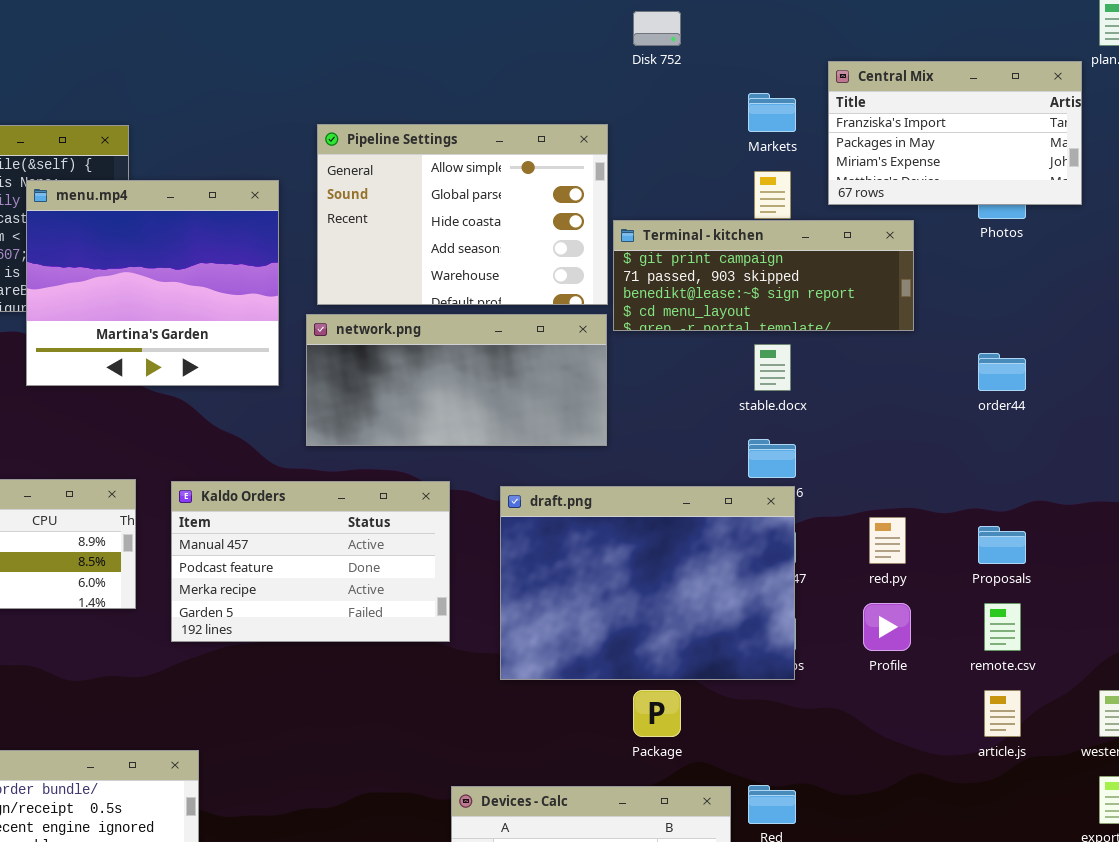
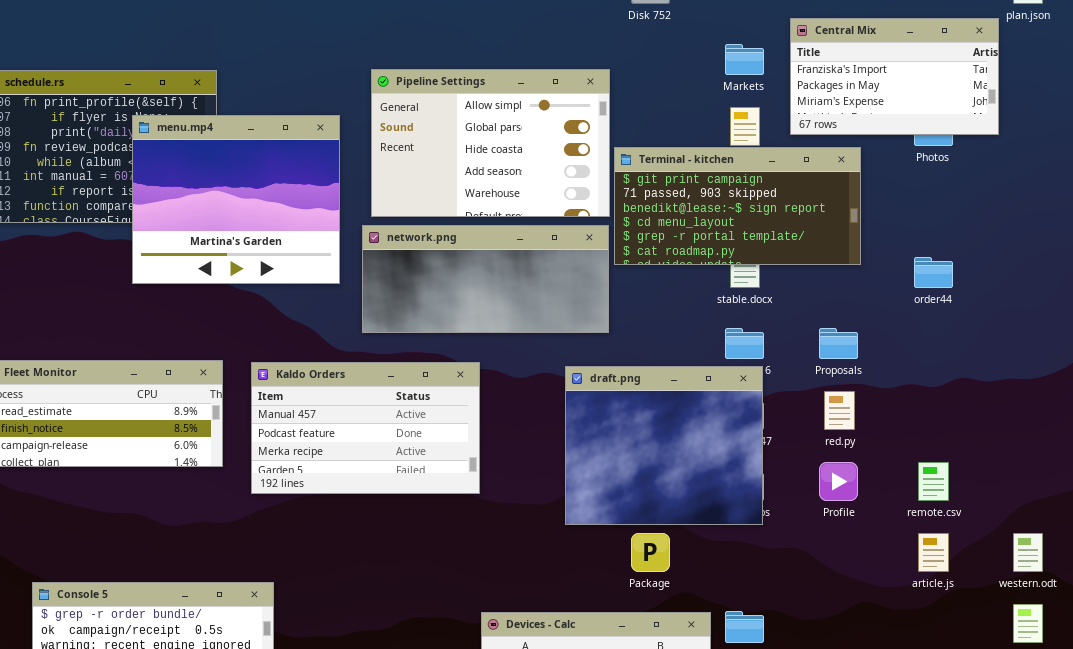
Terminal - kitchen: [613,220,914,331] -> [614,147,861,265], resized
draft.png: [500,486,795,680] -> [565,366,763,525], resized
Proposals: [978,526,1026,564] -> [819,328,858,359], moved

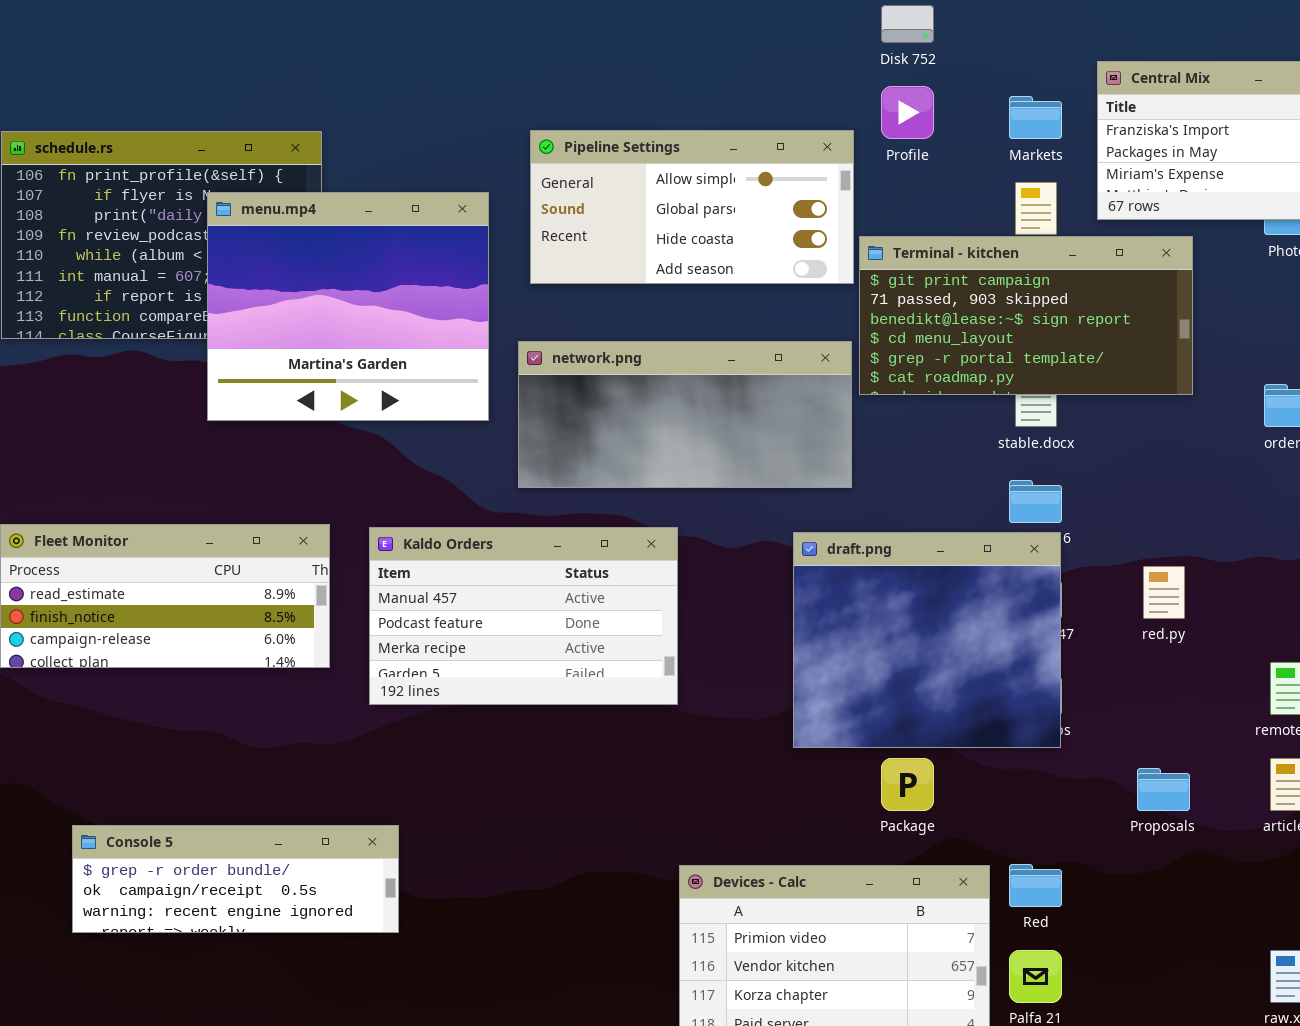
Pipeline Settings: [371,69,610,217] -> [530,130,854,284], resized
Proposals: [819,328,858,359] -> [1137,768,1190,811], moved
Profile: [819,462,858,501] -> [881,86,934,139], moved

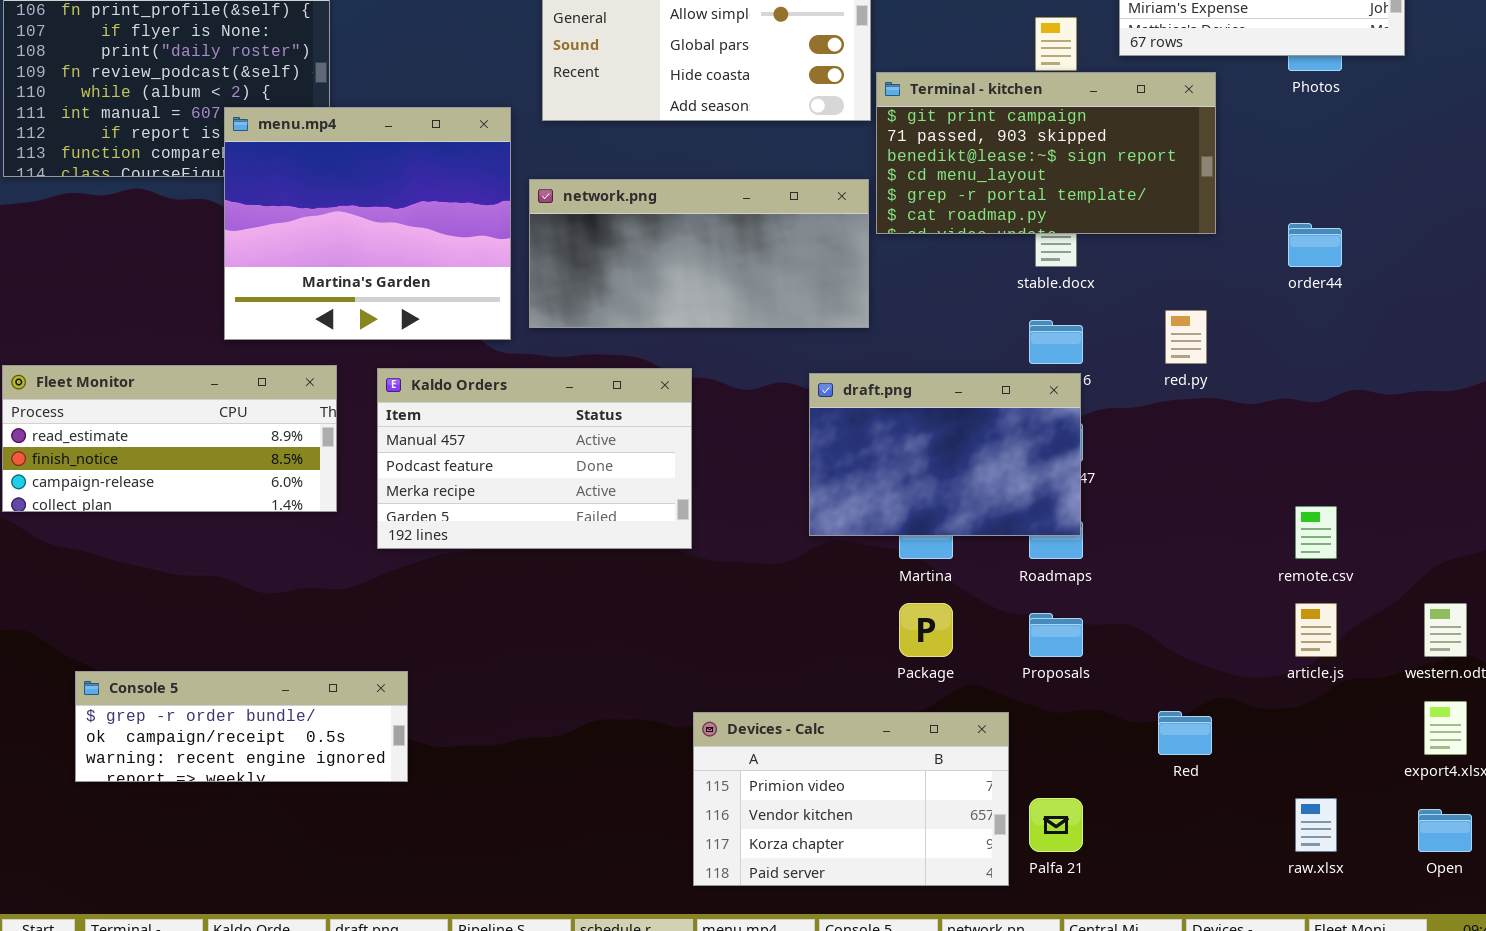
menu.mp4: [207,192,489,421] -> [224,107,511,340], moved
draft.png: [793,532,1061,748] -> [809,373,1081,536], resized
red.py: [1143,566,1185,619] -> [1165,310,1207,364], moved
Proposals: [1137,768,1190,811] -> [1029,613,1083,657], moved
Red: [1009,864,1062,907] -> [1158,711,1212,755], moved

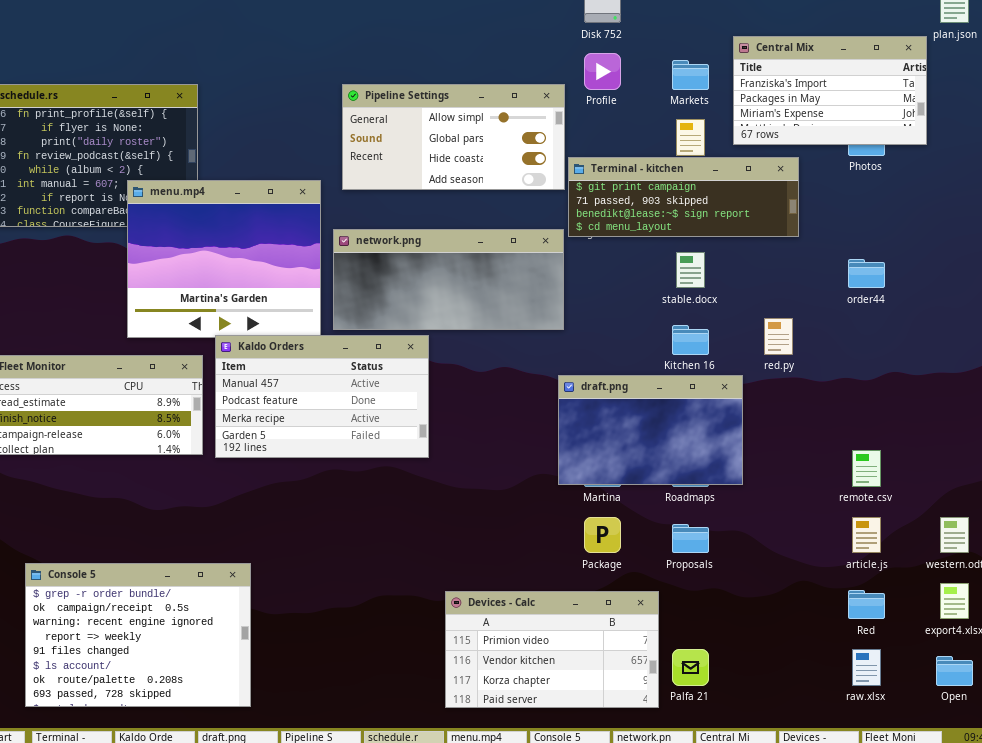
Terminal - kitchen: [876,72,1216,234] -> [568,157,799,237], resized
Kaldo Orders: [377,368,692,549] -> [215,335,429,458], moved
draft.png: [809,373,1081,536] -> [558,375,743,485], moved
Console 5: [75,671,408,782] -> [25,563,251,707], resized
Red: [1158,711,1212,755] -> [848,590,885,619], moved

